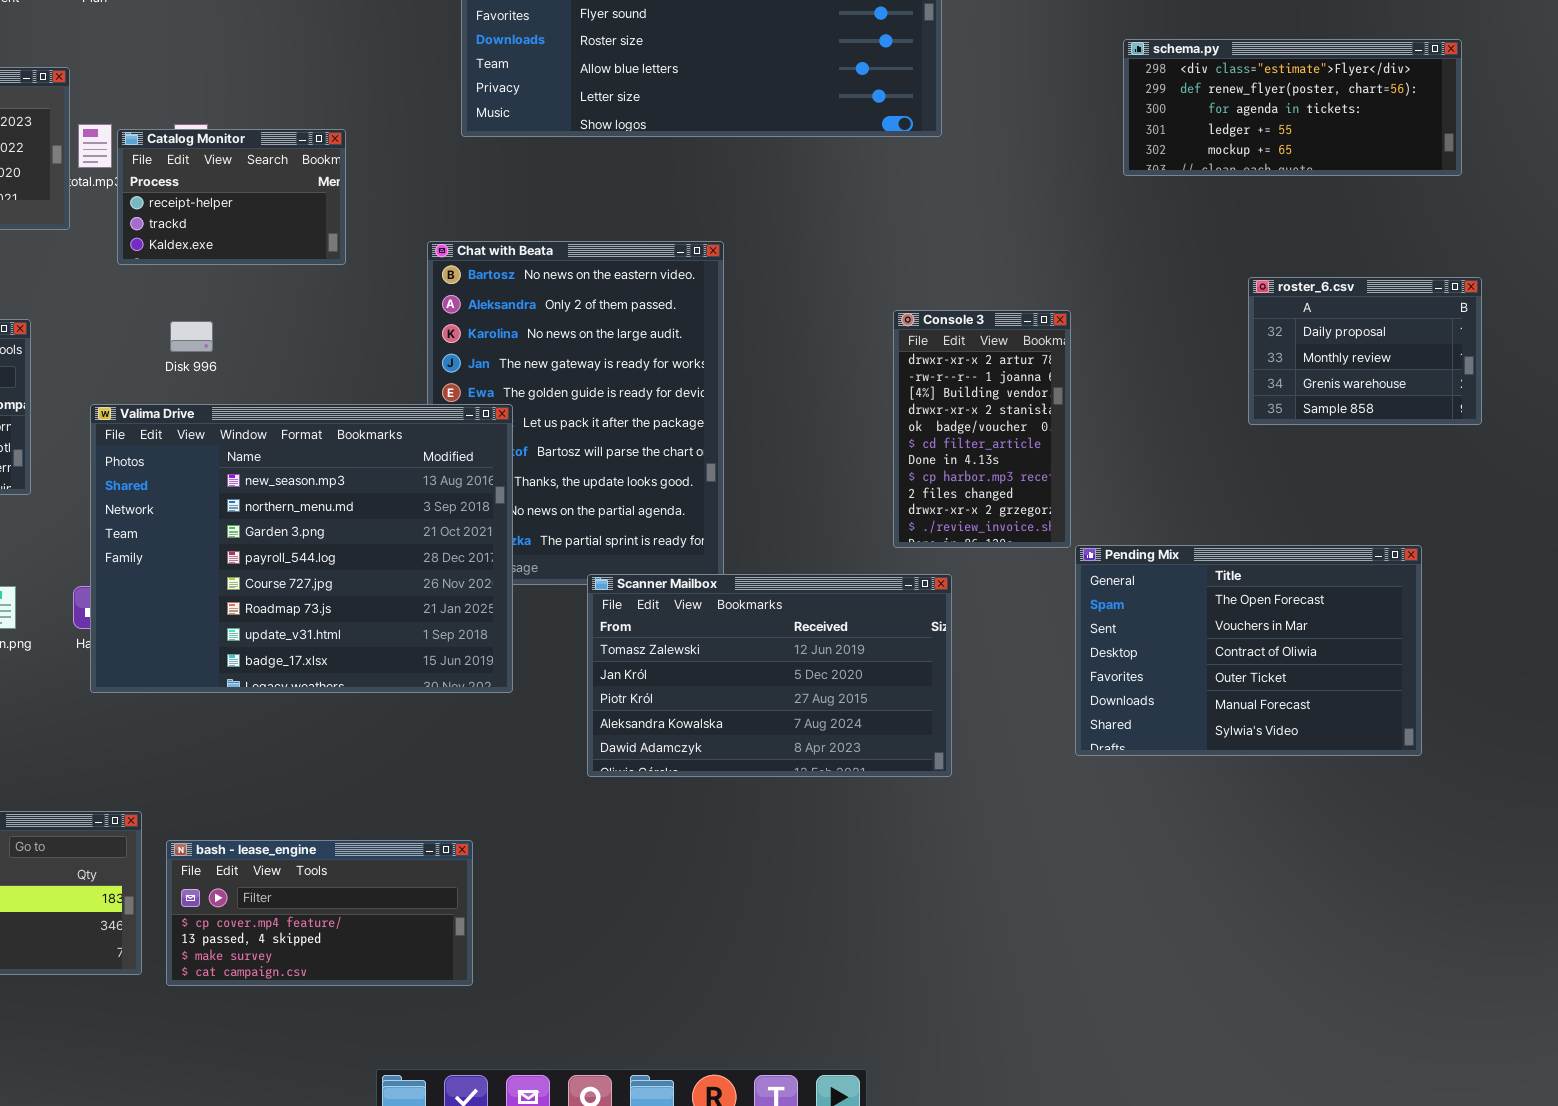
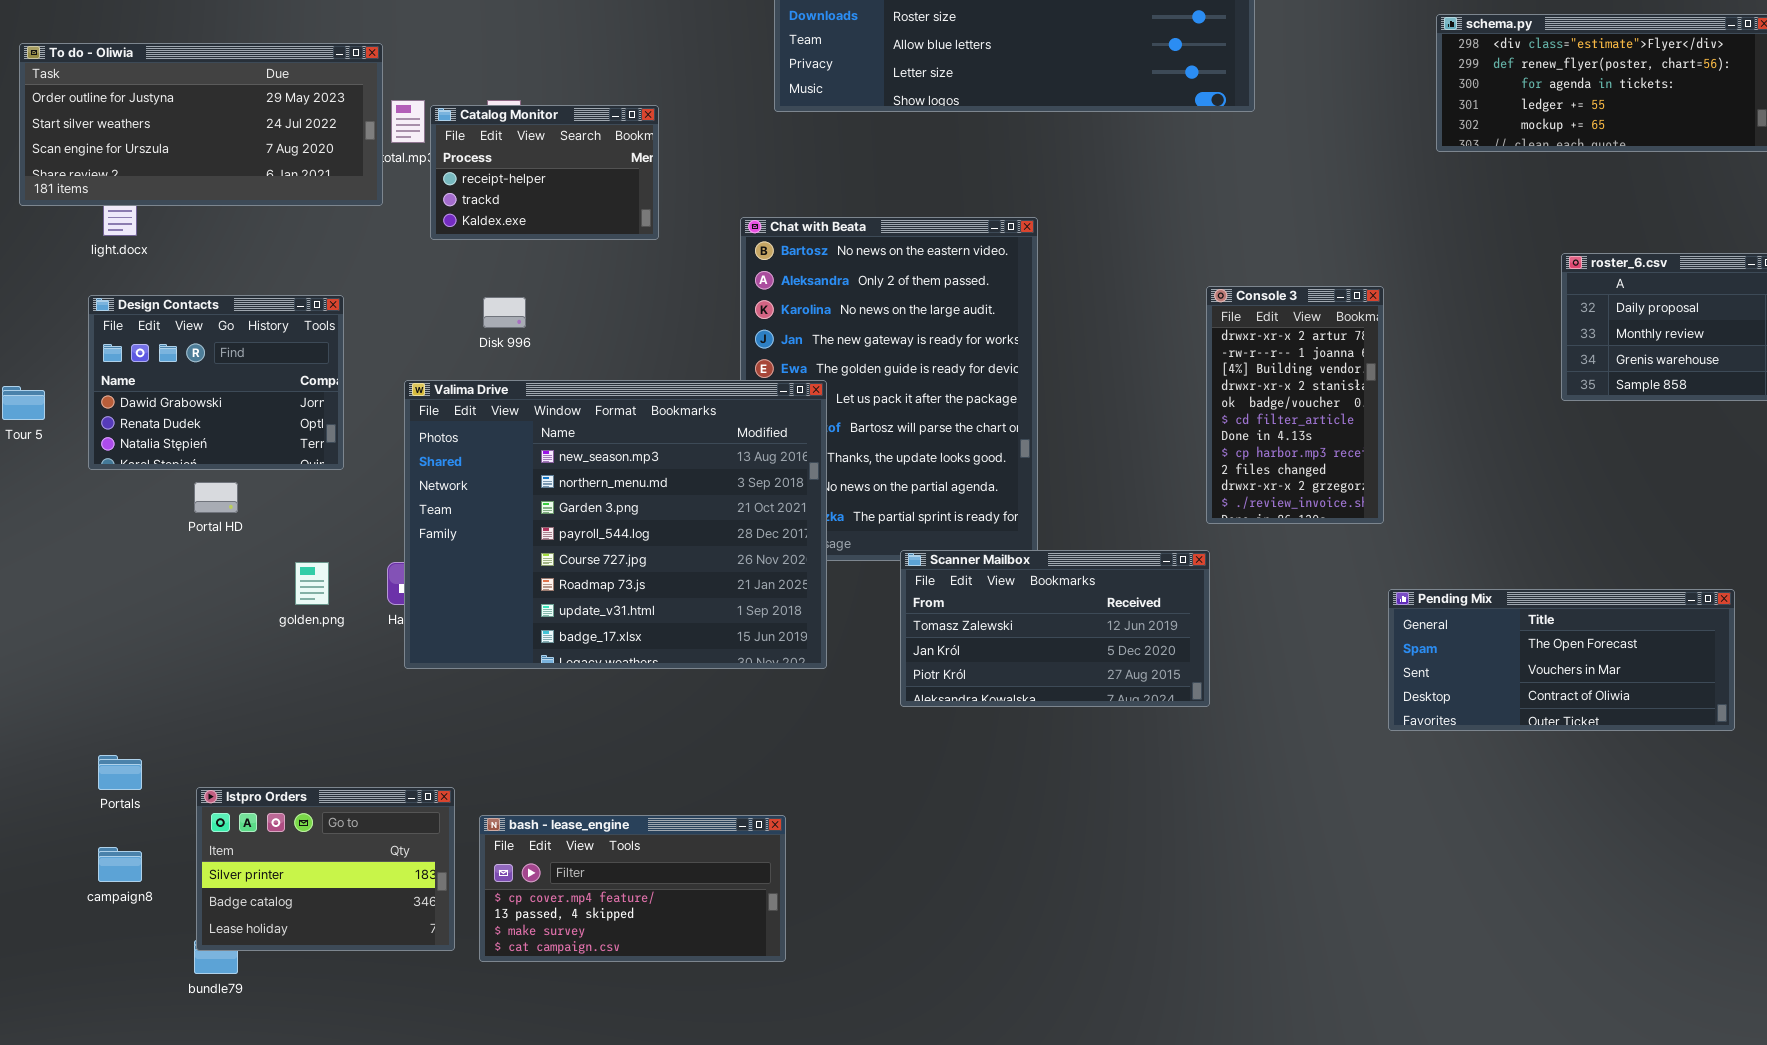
Pending Mix: [1075,545,1422,756] -> [1388,589,1735,731], resized
Scanner Mailbox: [587,574,952,777] -> [900,550,1210,707], resized

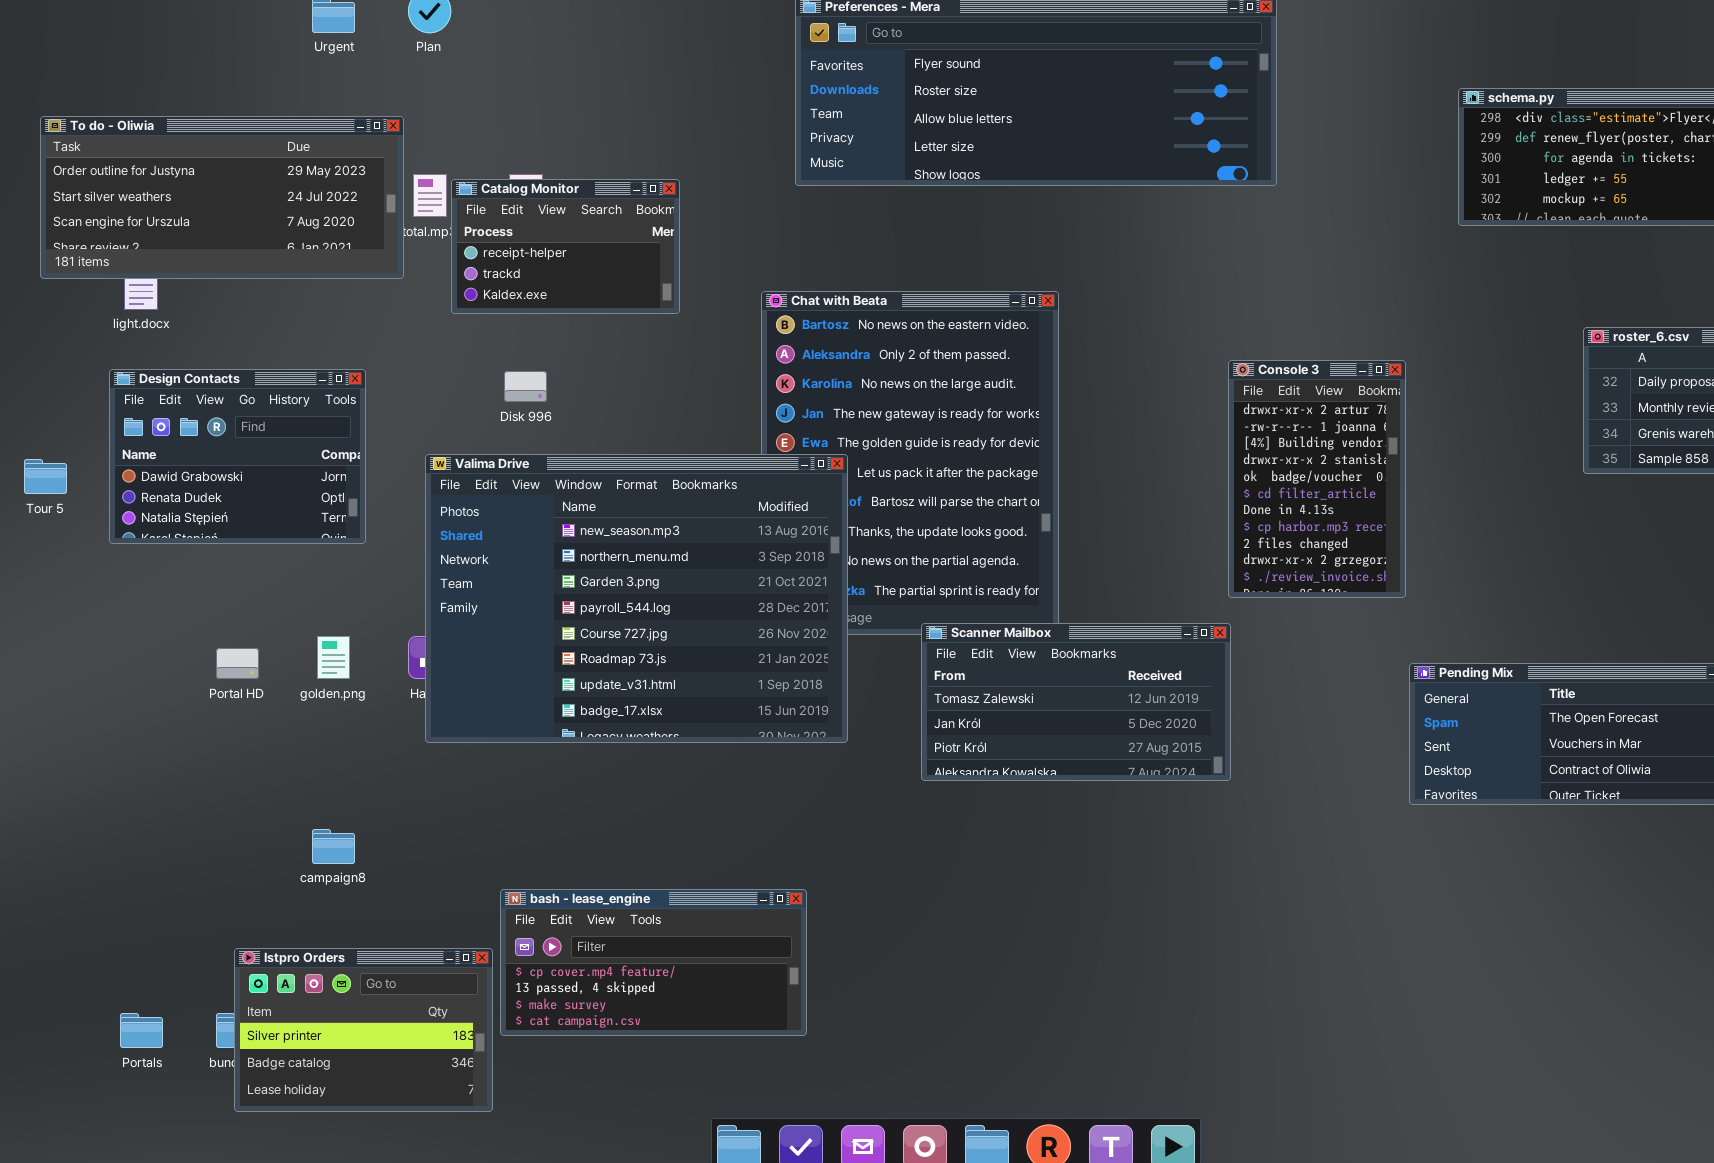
Portal HD: [194,482,238,513] -> [216,648,259,679], moved
Portals: [98,755,142,790] -> [120,1013,163,1048], moved
Istpro Orders: [196,787,455,951] -> [234,948,493,1112], moved
campaign8: [98,847,142,882] -> [312,829,355,864], moved

